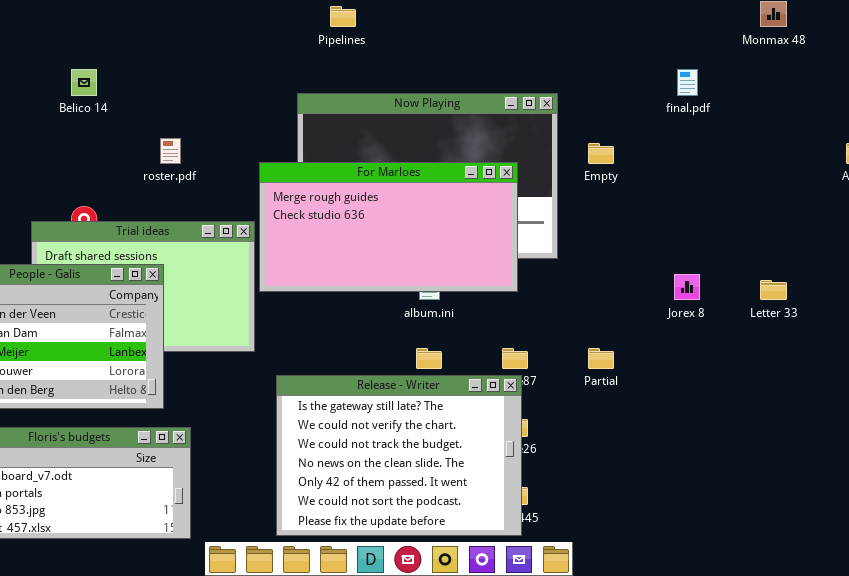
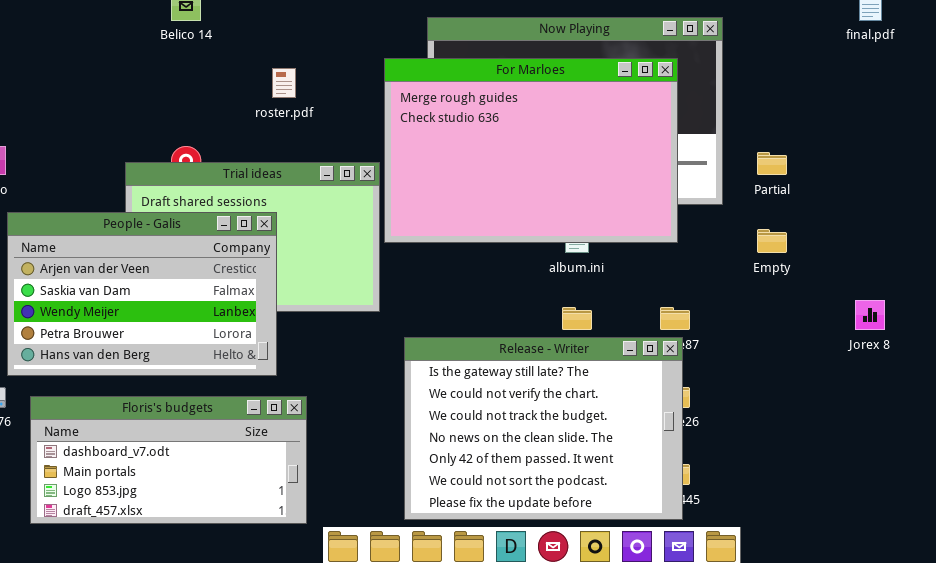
Empty: [588,143,614,164] -> [757,229,787,253], moved
For Marloes: [259,162,518,292] -> [384,58,678,243], resized
Jorex 8: [674,274,700,300] -> [855,300,885,330], moved
Partial: [588,348,614,369] -> [757,152,787,175], moved

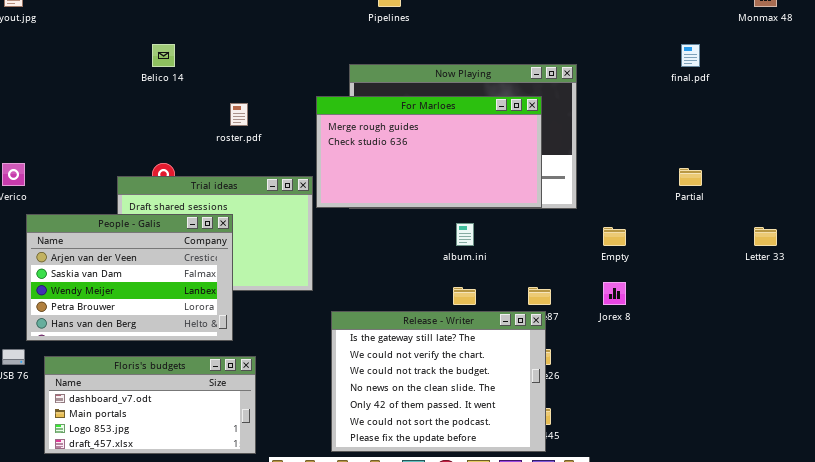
For Marloes: [384,58,678,243] -> [316,96,542,208], resized
Partial: [757,152,787,175] -> [679,168,702,186], moved
Jorex 8: [855,300,885,330] -> [603,282,626,305], moved

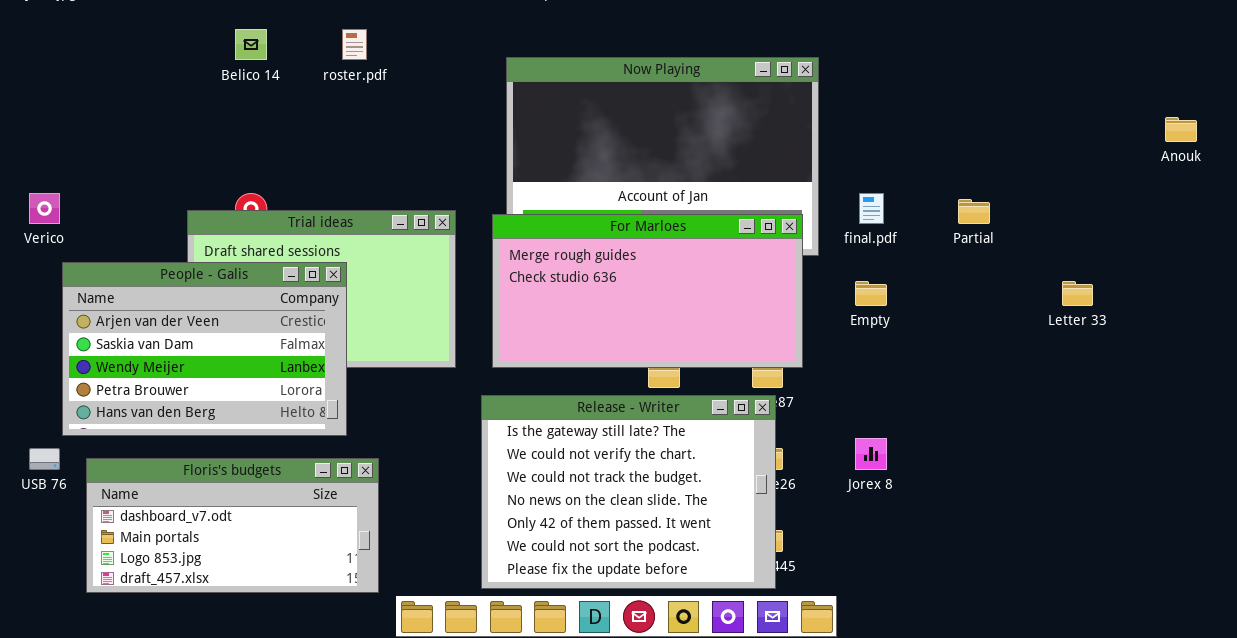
final.pdf: [681,44,700,67] -> [859,193,884,224], moved
For Marloes: [316,96,542,208] -> [492,214,803,368], moved
roster.pdf: [230,103,248,126] -> [342,29,367,60], moved
Jorex 8: [603,282,626,305] -> [855,438,887,470], moved

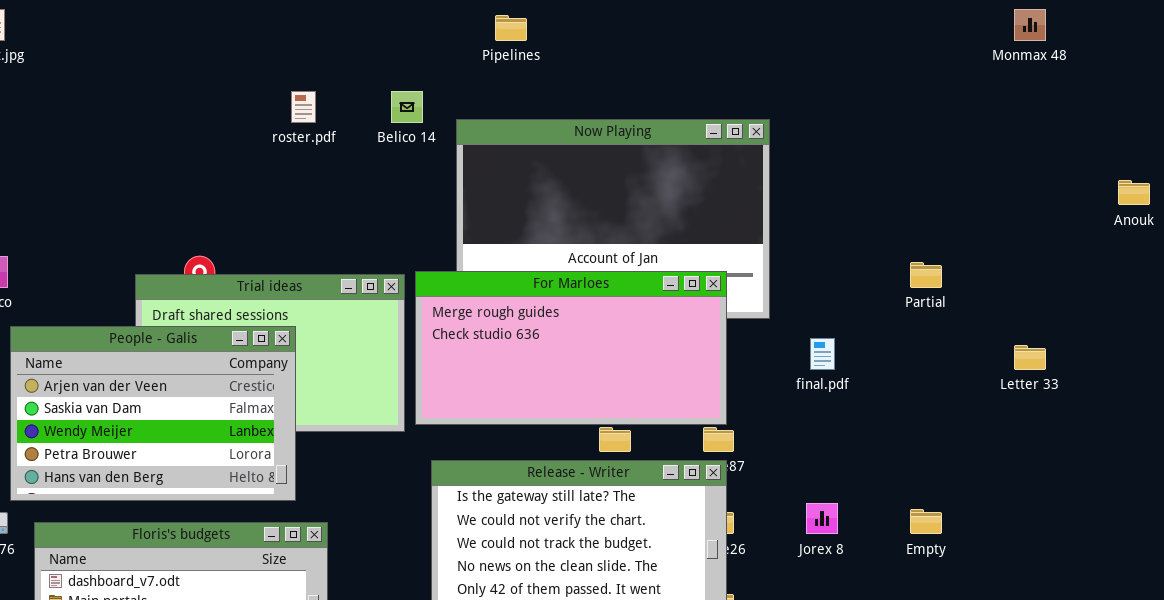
Belico 14: [235,29,267,60] -> [391,91,423,123], moved
final.pdf: [859,193,884,224] -> [810,338,835,370], moved
For Marloes: [492,214,803,368] -> [415,271,727,425], moved
Empty: [855,281,887,306] -> [910,509,942,534], moved

